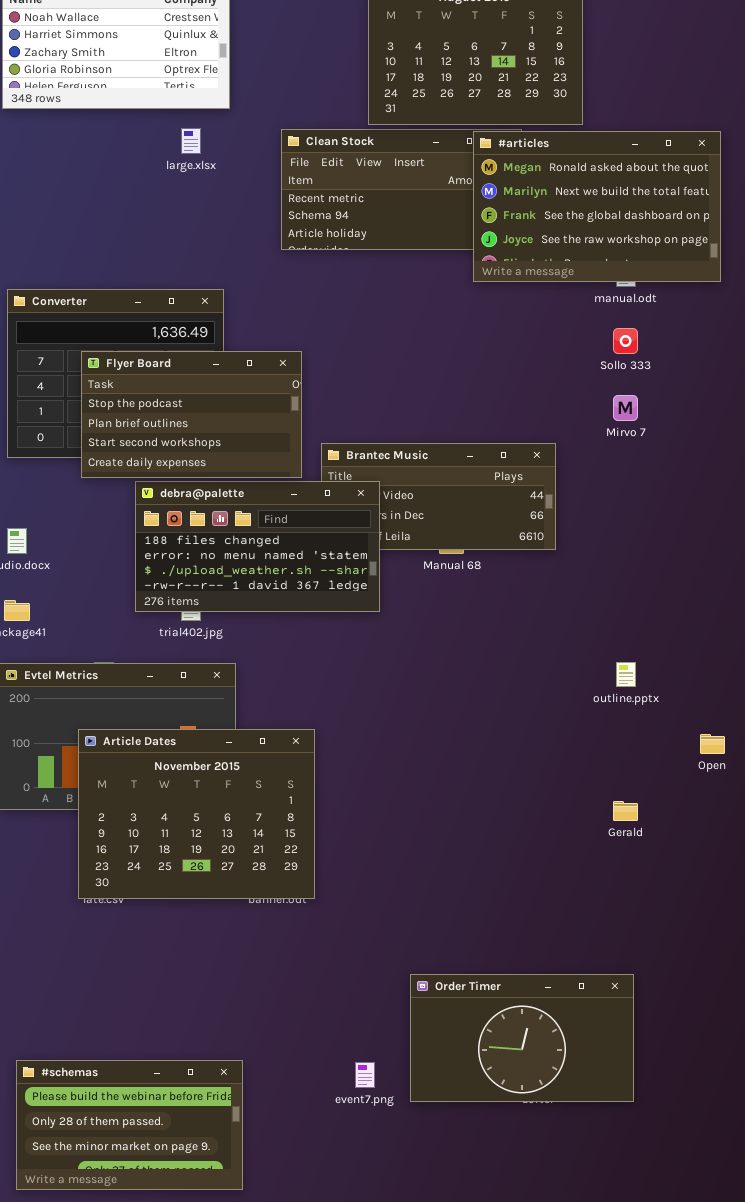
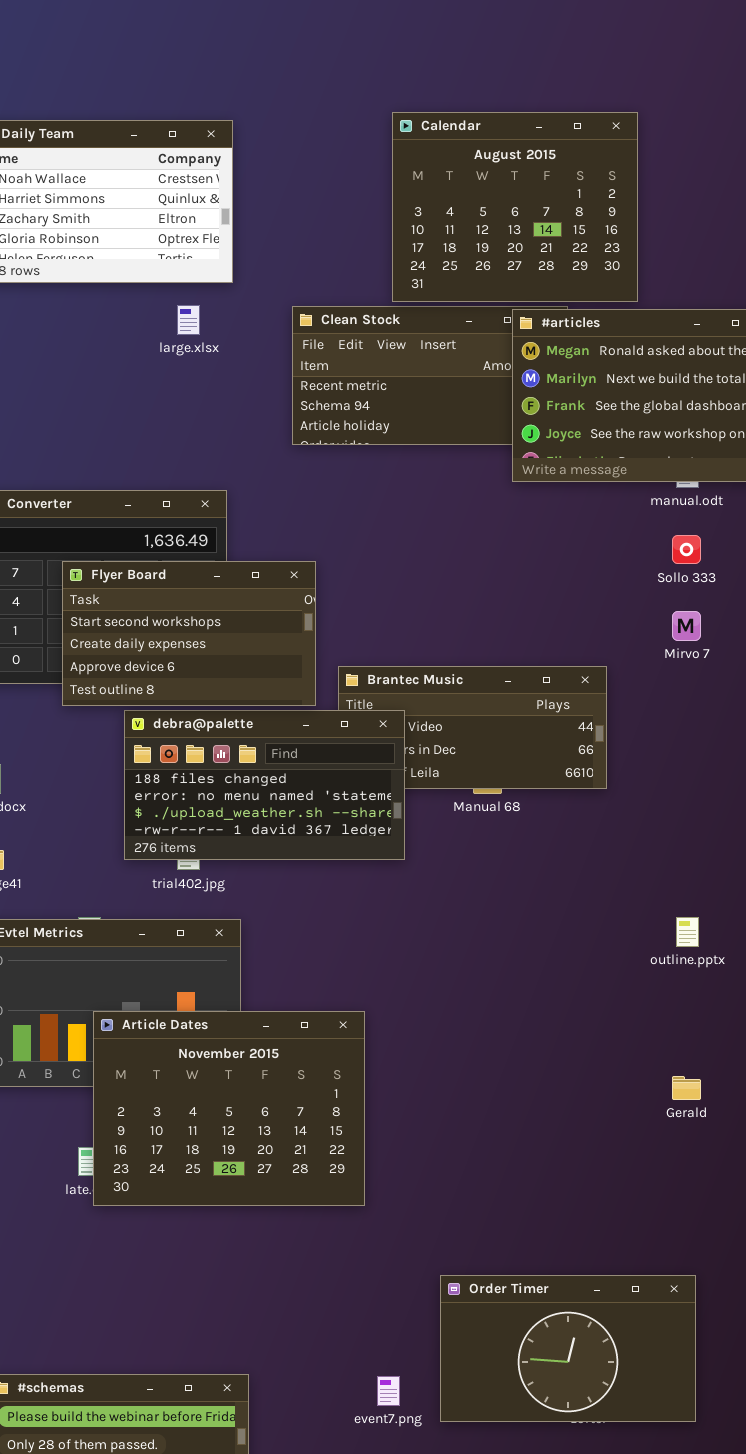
Flyer Board: [81,351,302,478] -> [62,561,316,706], scrolled down 2 rows
Article Dates: [78,729,315,899] -> [93,1011,365,1206], moved

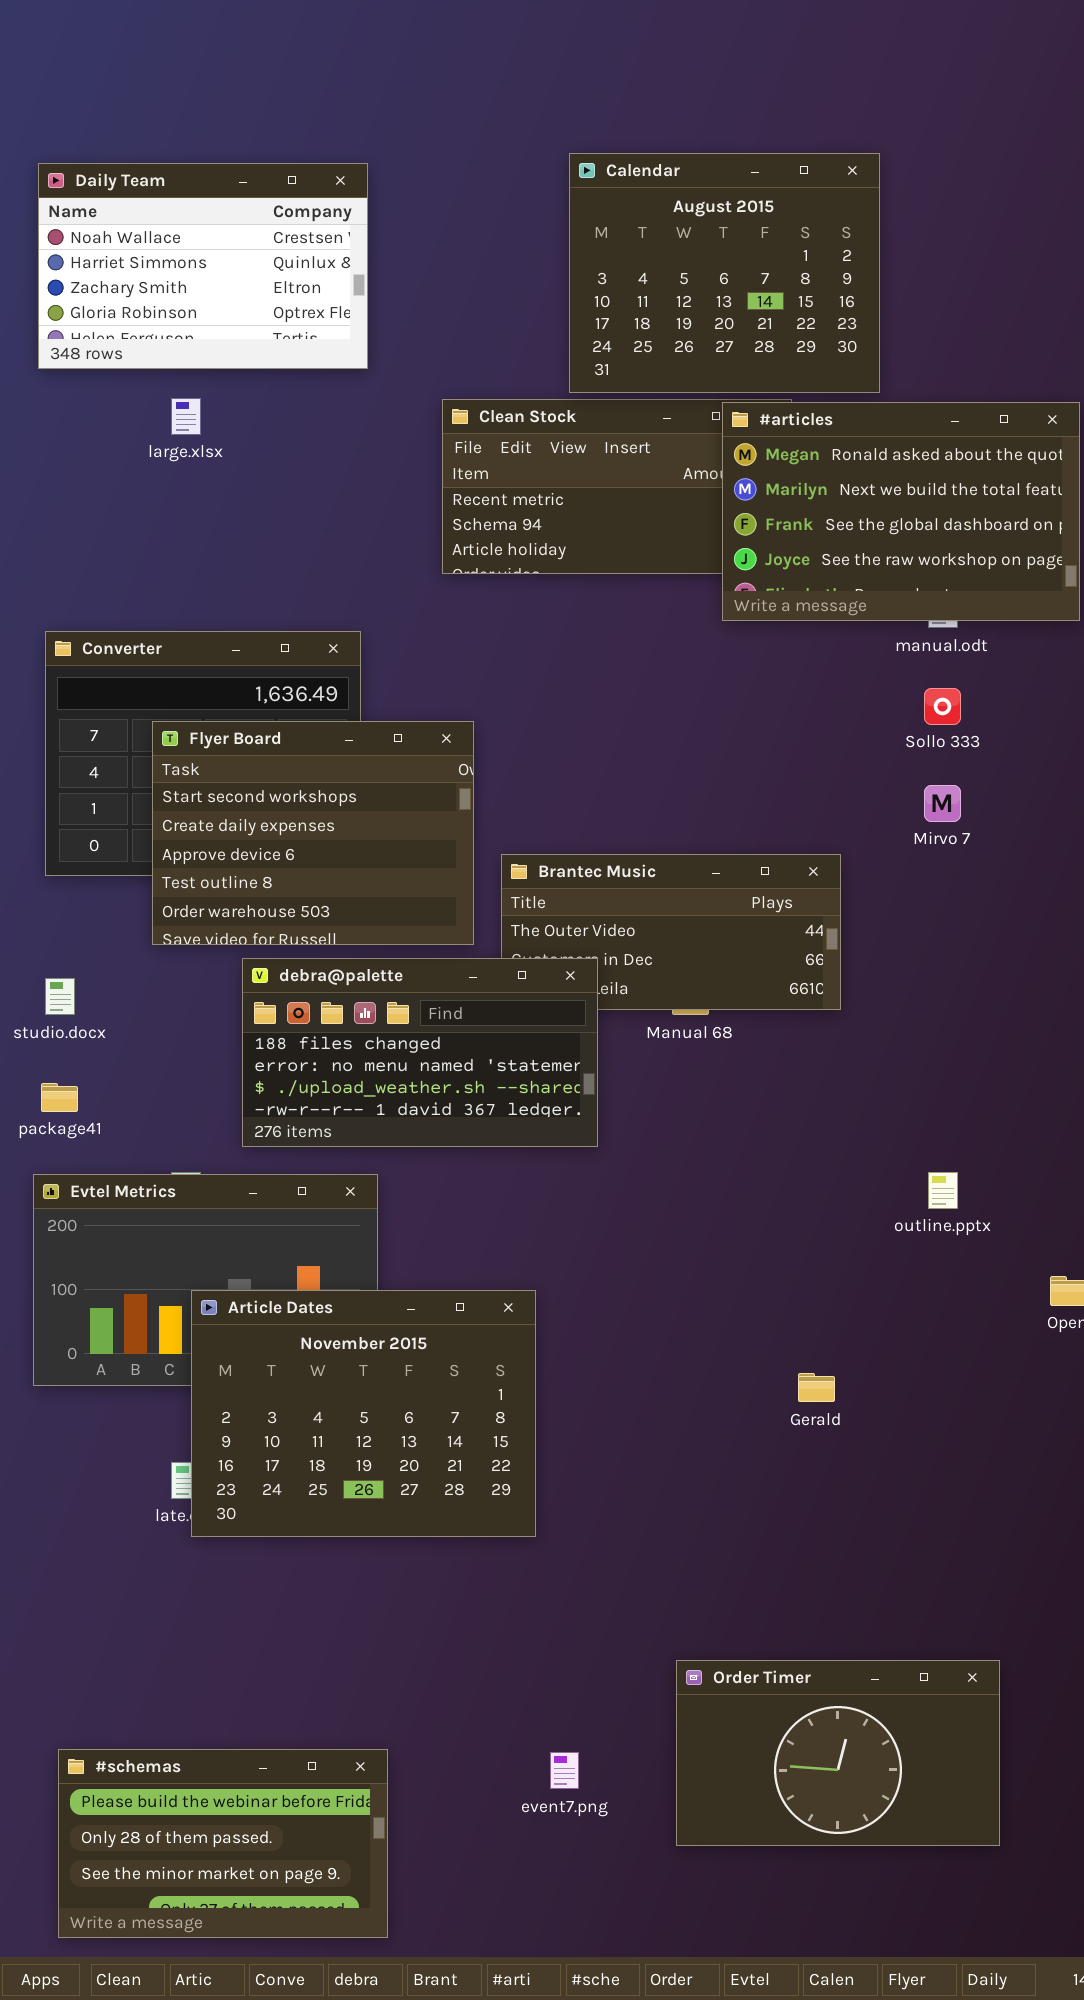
large.xlsx: [177,305,200,335] -> [171,398,201,435], moved
Flyer Board: [62,561,316,706] -> [152,721,474,945], resized
debra@palette: [124,710,405,860] -> [242,958,598,1147], moved
Gerald: [672,1076,701,1100] -> [798,1373,835,1402], moved
Order Timer: [440,1275,696,1422] -> [676,1660,1000,1846], moved

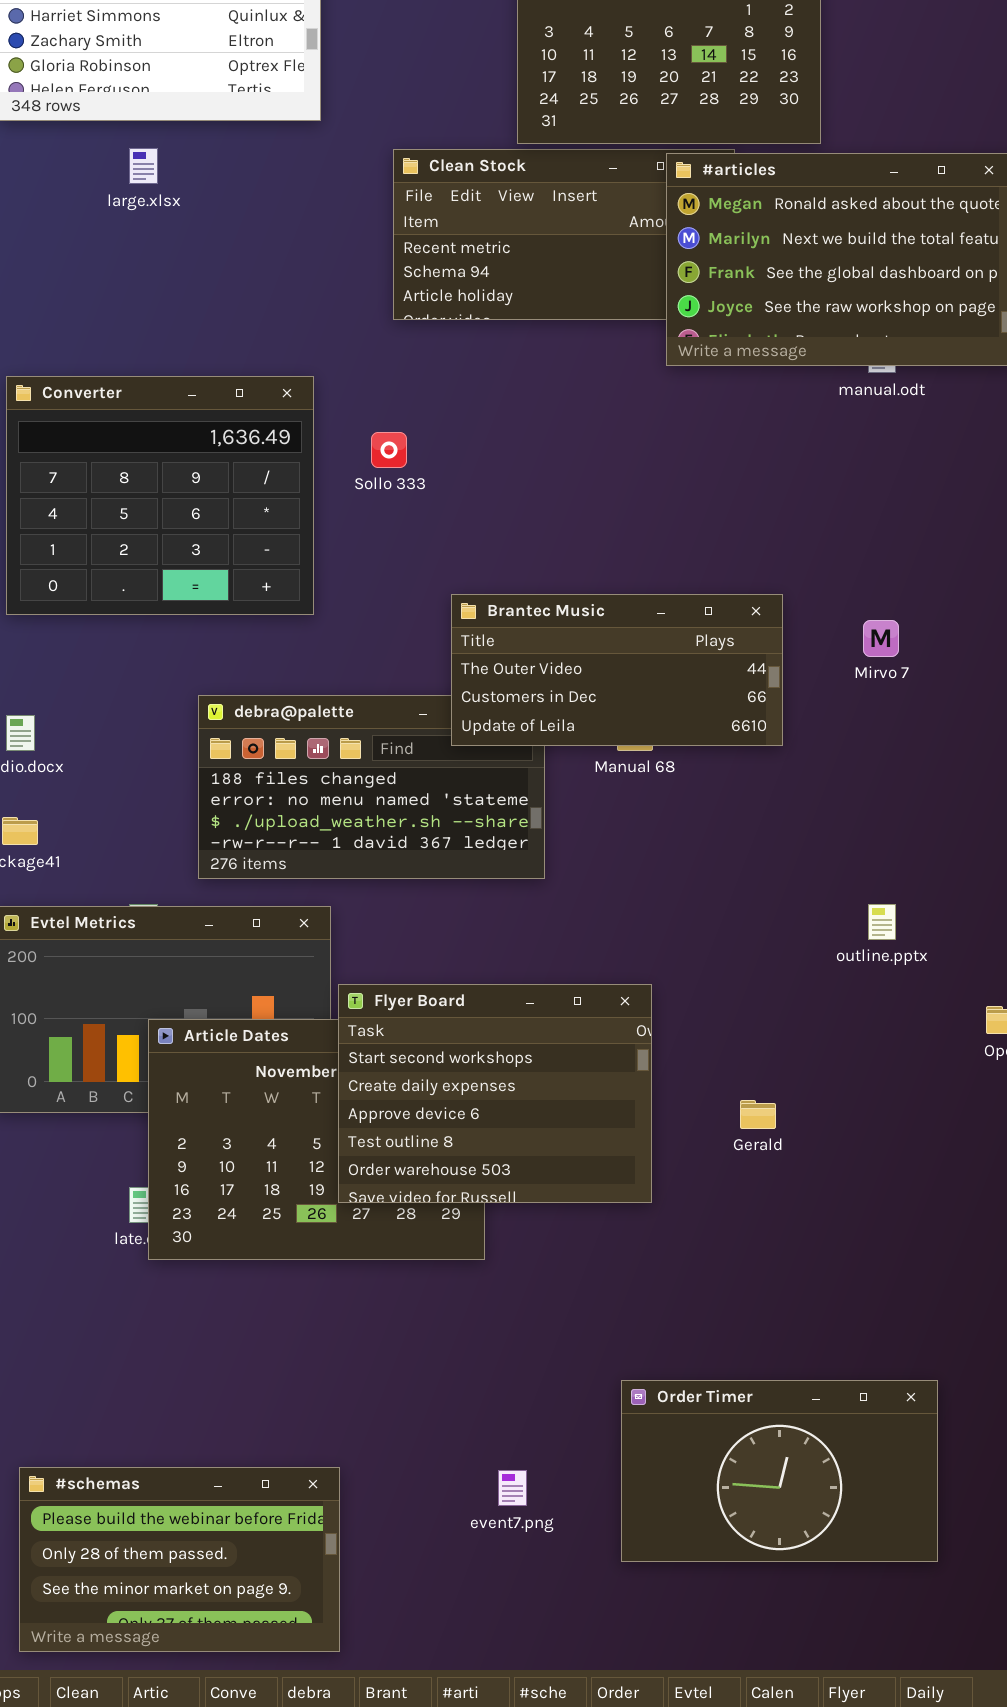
Sollo 333: [924,688,961,725] -> [371,432,407,468], moved
Flyer Board: [152,721,474,945] -> [338,984,652,1203], moved
Mirvo 7: [924,785,961,822] -> [863,620,899,657], moved
Brantec Music: [501,854,841,1010] -> [451,594,783,746], raised

